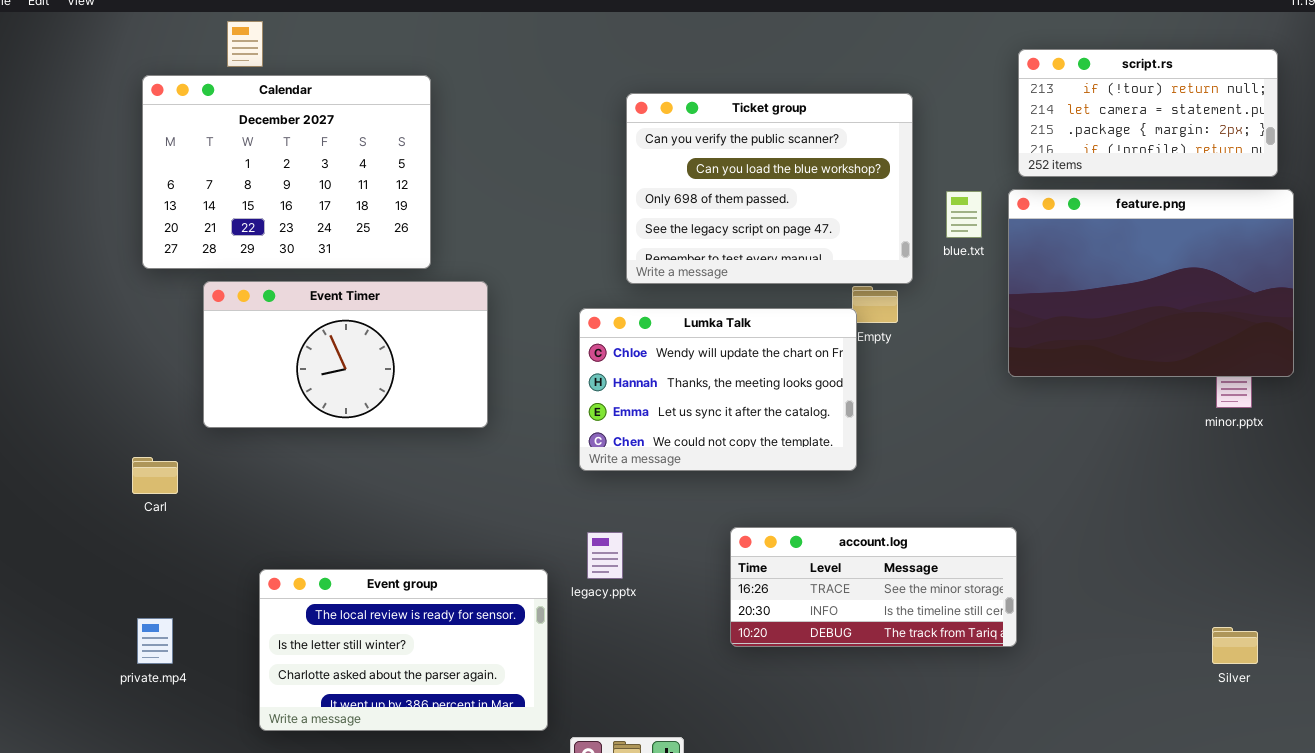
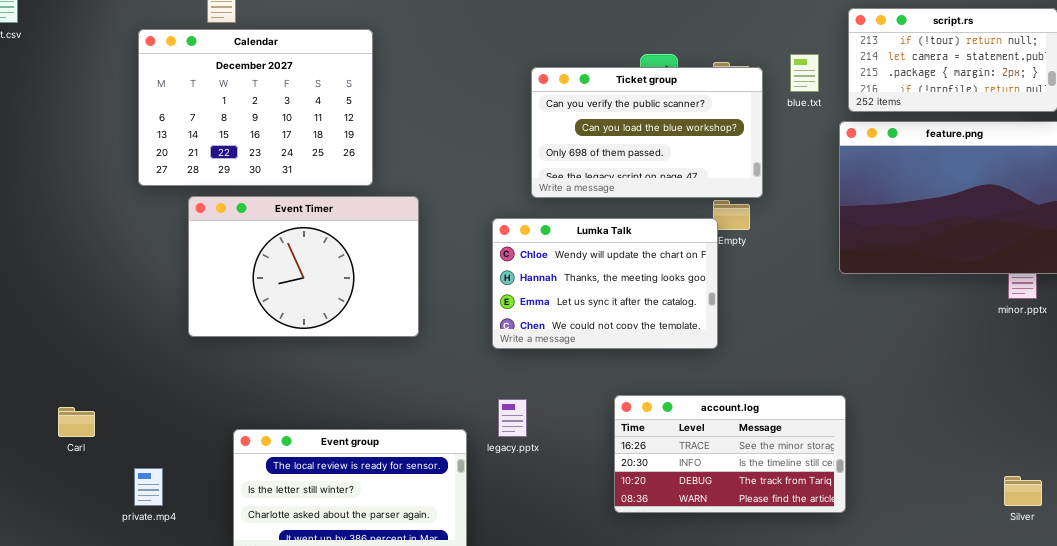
Ticket group: [626,93,913,284] -> [531,67,763,198], resized
blue.txt: [946,191,982,238] -> [790,54,819,92], moved
Event Timer: [203,281,488,428] -> [188,196,419,337], resized
Carl: [132,457,178,494] -> [58,407,95,437], moved
account.log: [730,527,1017,647] -> [614,395,846,513], resized

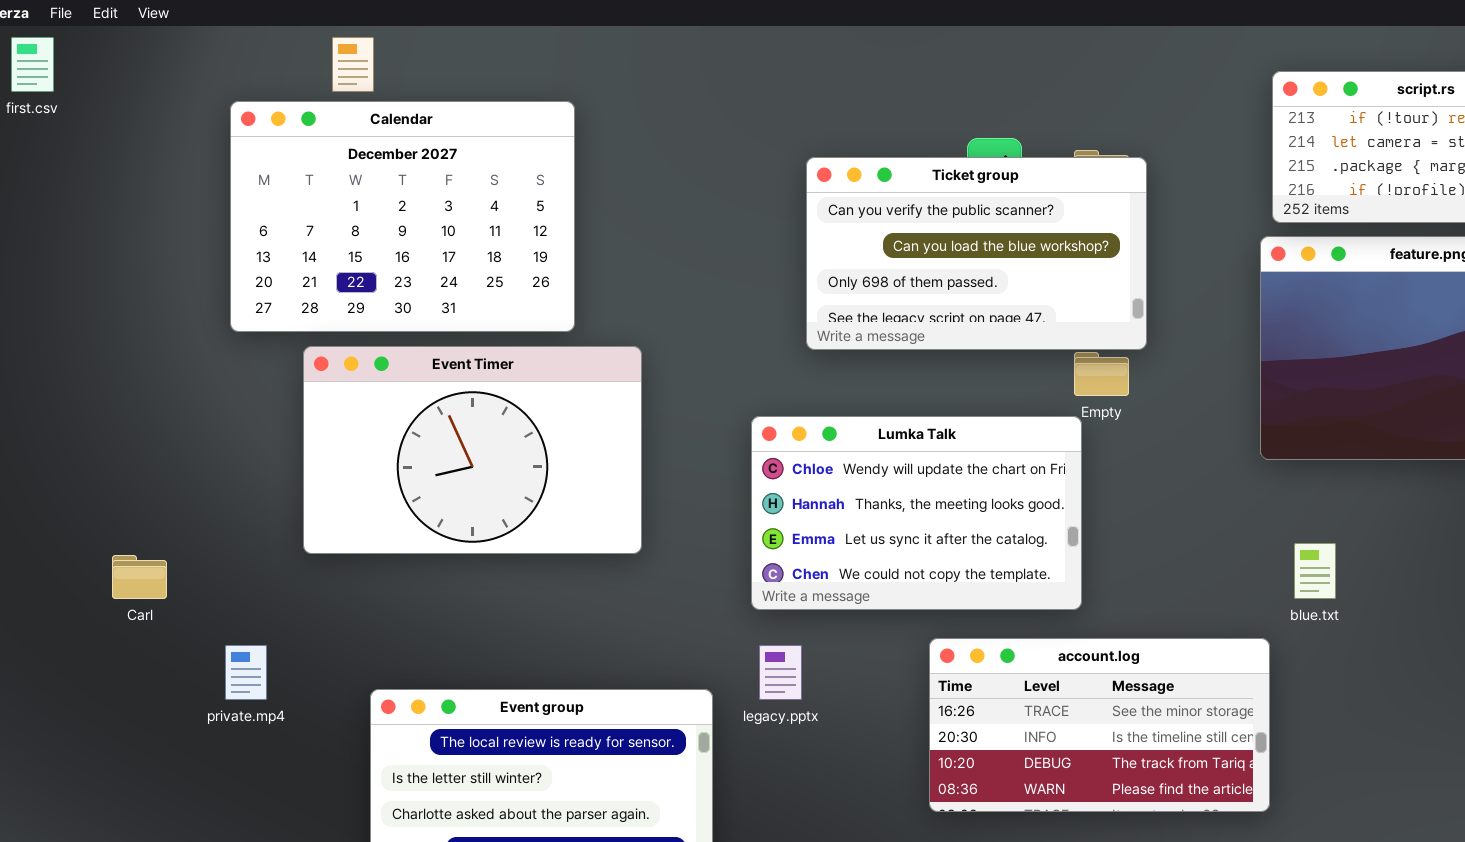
blue.txt: [790,54,819,92] -> [1294,543,1336,599], moved
Lumka Talk: [492,218,718,349] -> [751,416,1082,610], moved
Carl: [58,407,95,437] -> [112,555,167,599], moved
private.mp4: [134,468,163,506] -> [225,645,267,700], moved

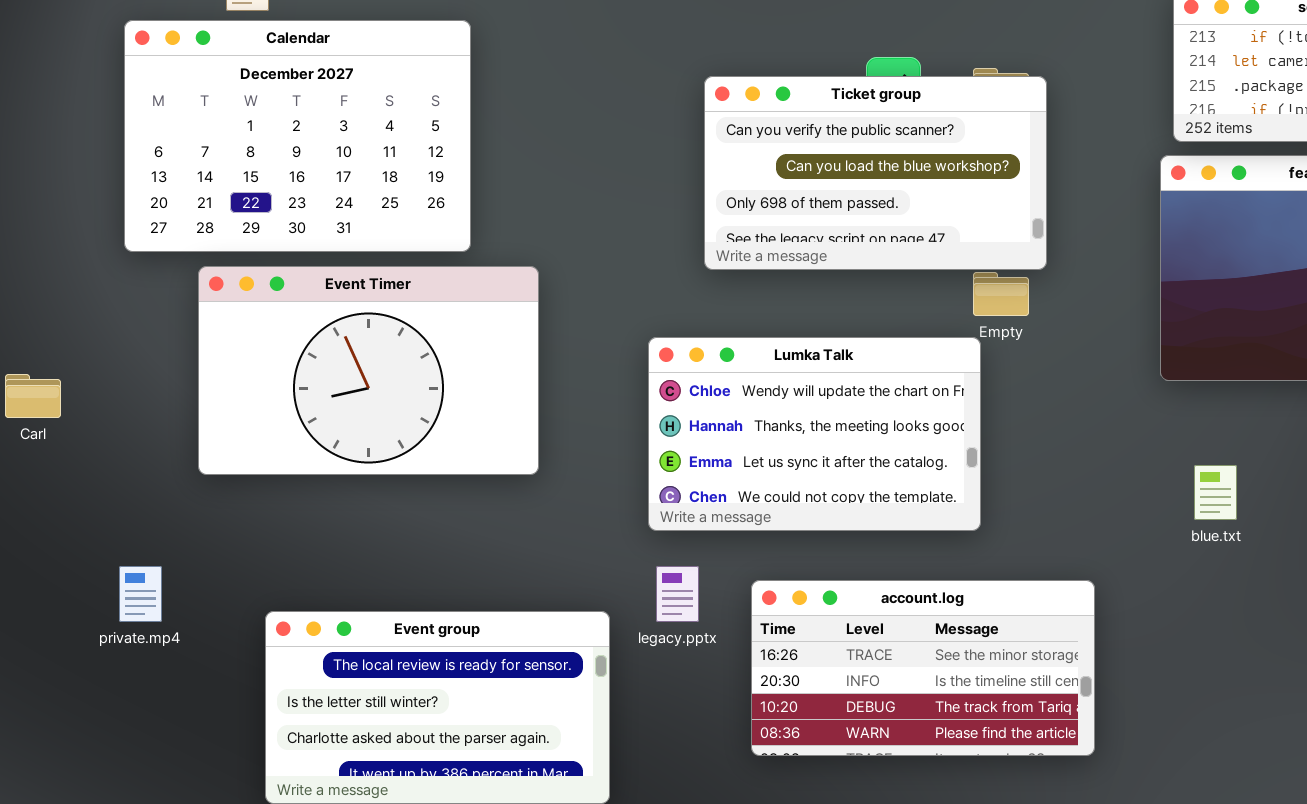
Carl: [112,555,167,599] -> [5,374,61,418], moved
account.log: [929,638,1270,812] -> [751,580,1095,756], moved

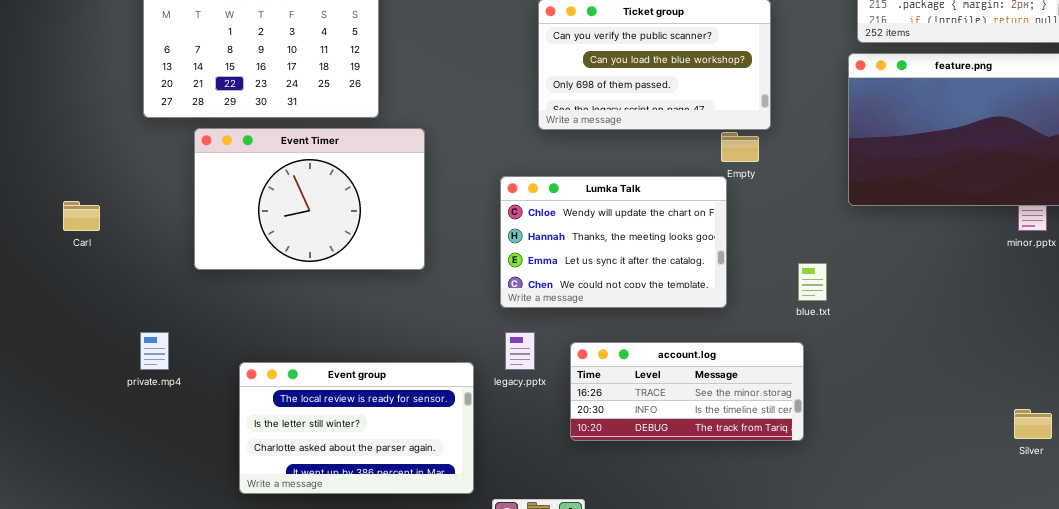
blue.txt: [1194,465,1237,520] -> [798,263,827,301], moved
account.log: [751,580,1095,756] -> [570,342,804,441], resized

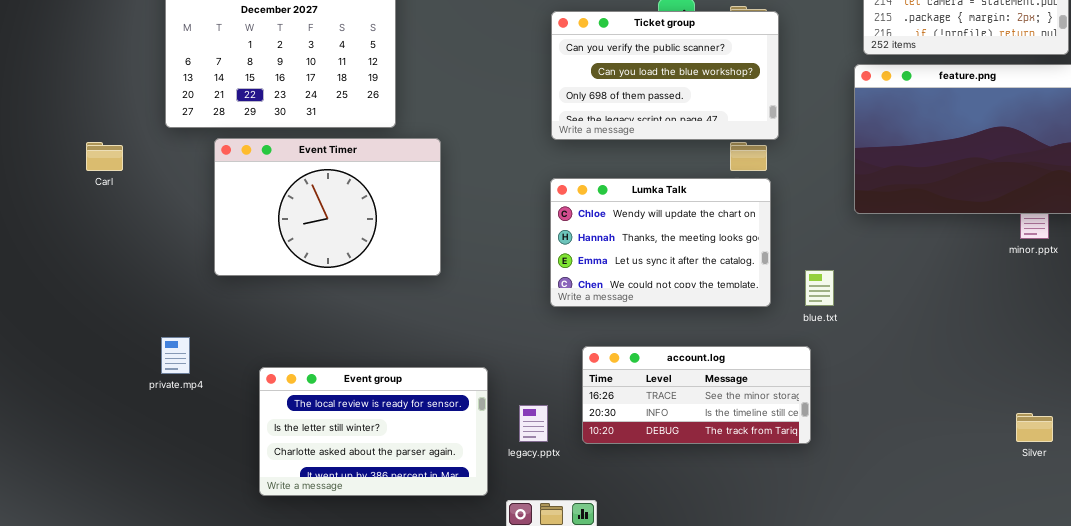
Lumka Talk: [500,176,727,308] -> [550,178,771,307], moved
Carl: [63,201,100,231] -> [86,142,123,171], moved
legacy.pptx: [505,332,535,370] -> [519,405,548,442], moved

